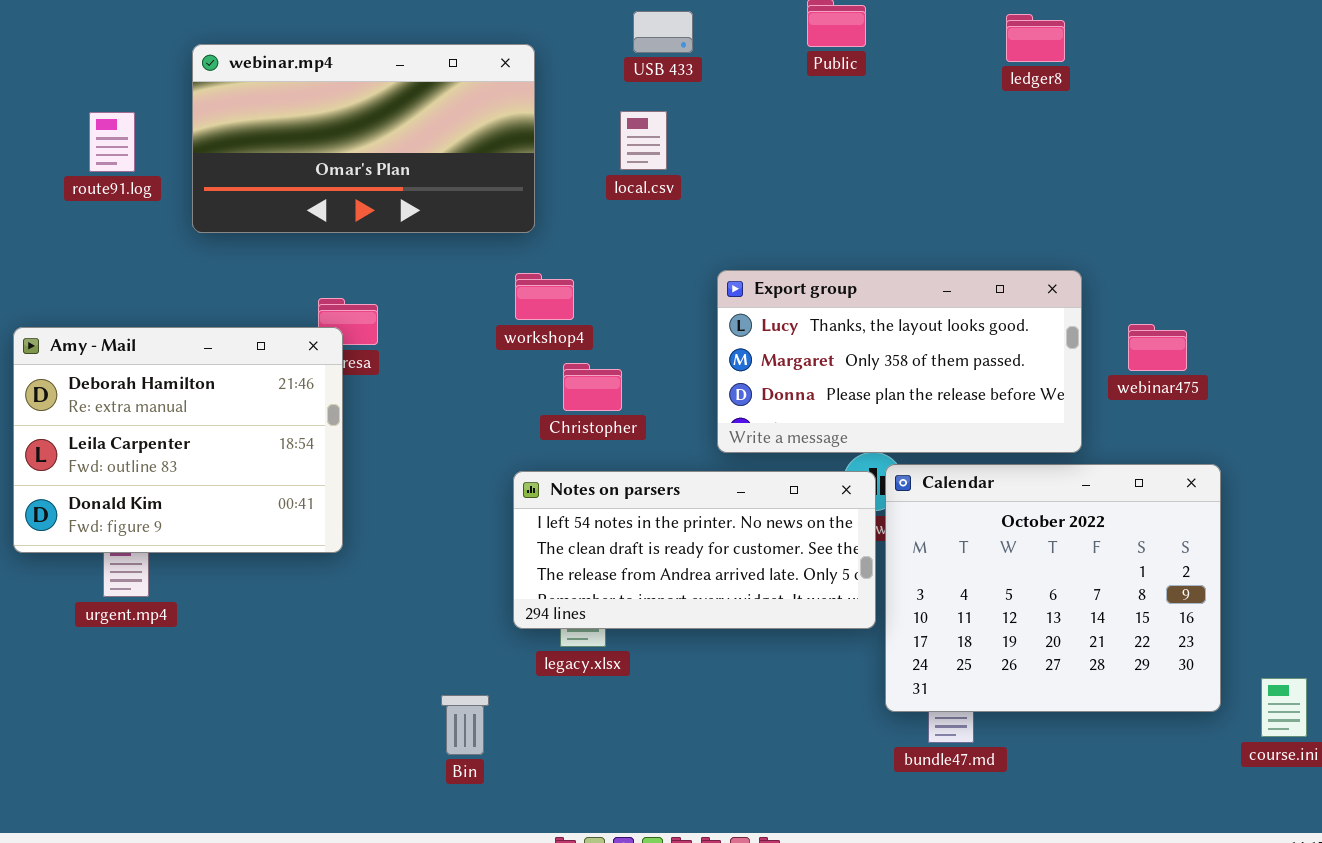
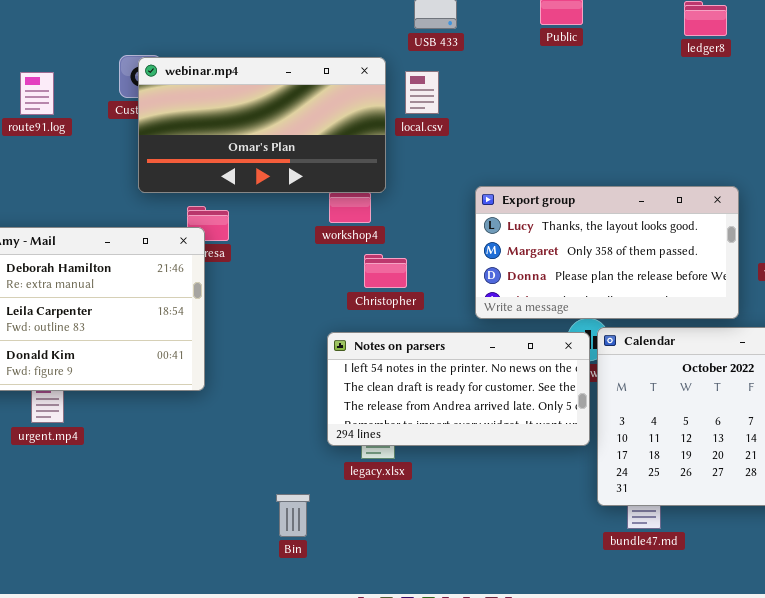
webinar.mp4: [192,44,535,233] -> [138,57,386,193], moved

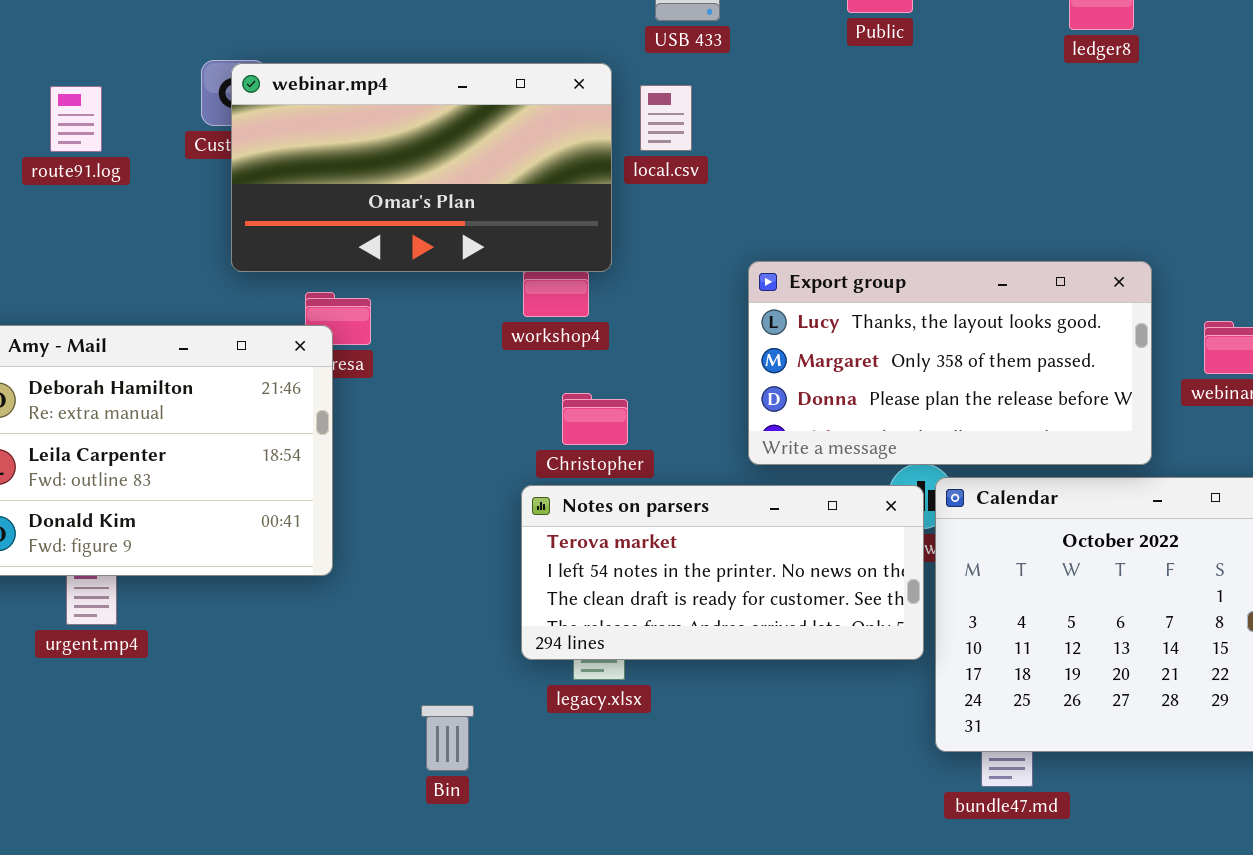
Christopher: [364,254,407,288] -> [562,393,628,445], moved
Notes on parsers: [327,332,590,446] -> [521,485,924,660], scrolled up 1 row
Bin: [276,494,310,537] -> [421,705,474,771], moved

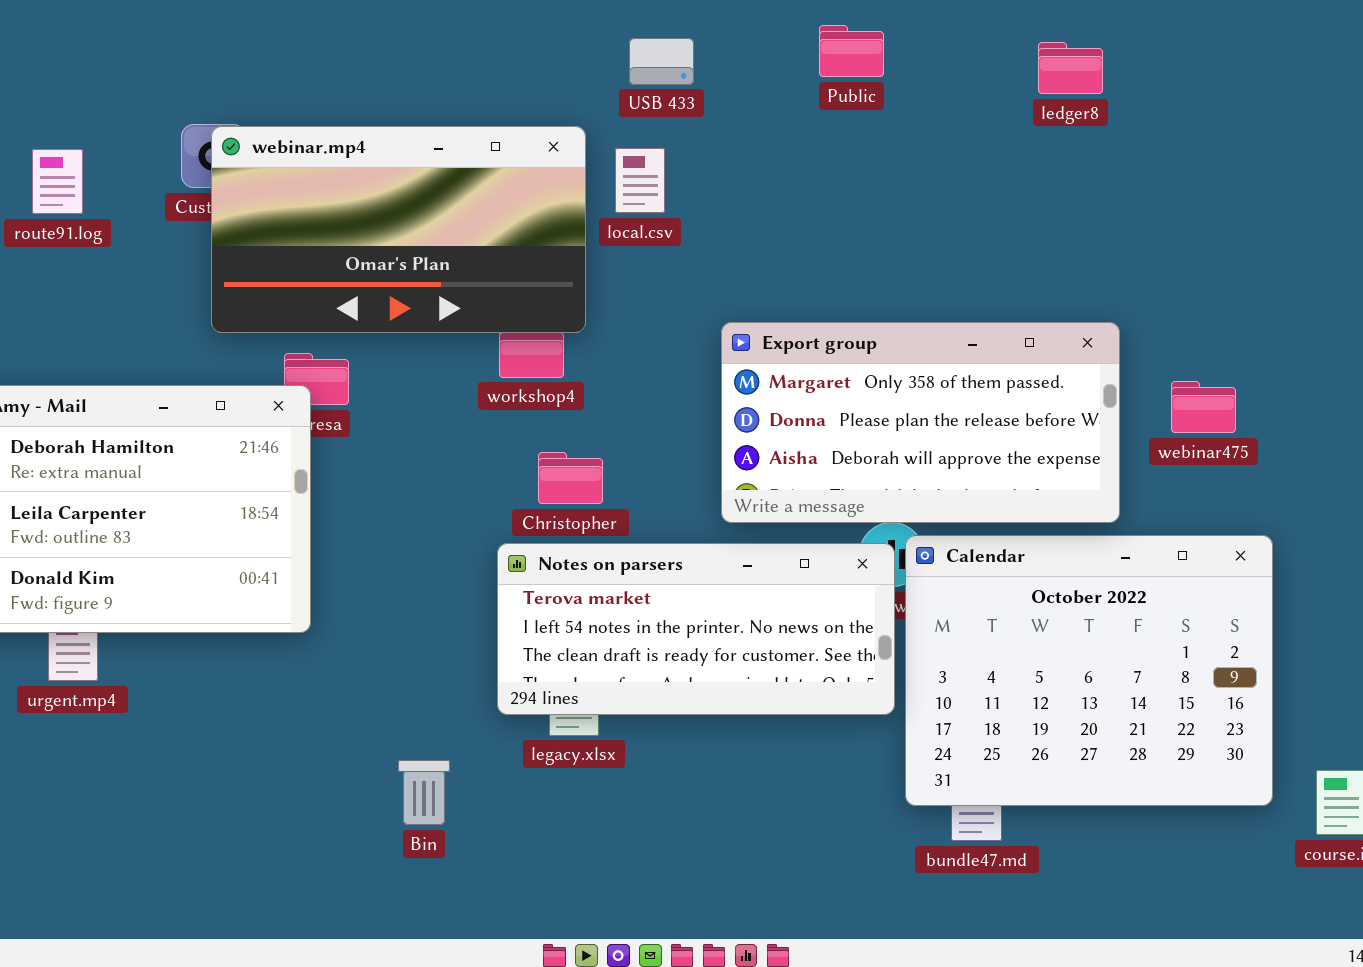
Export group: [748,261,1152,465] -> [721,322,1120,523], scrolled down 1 row

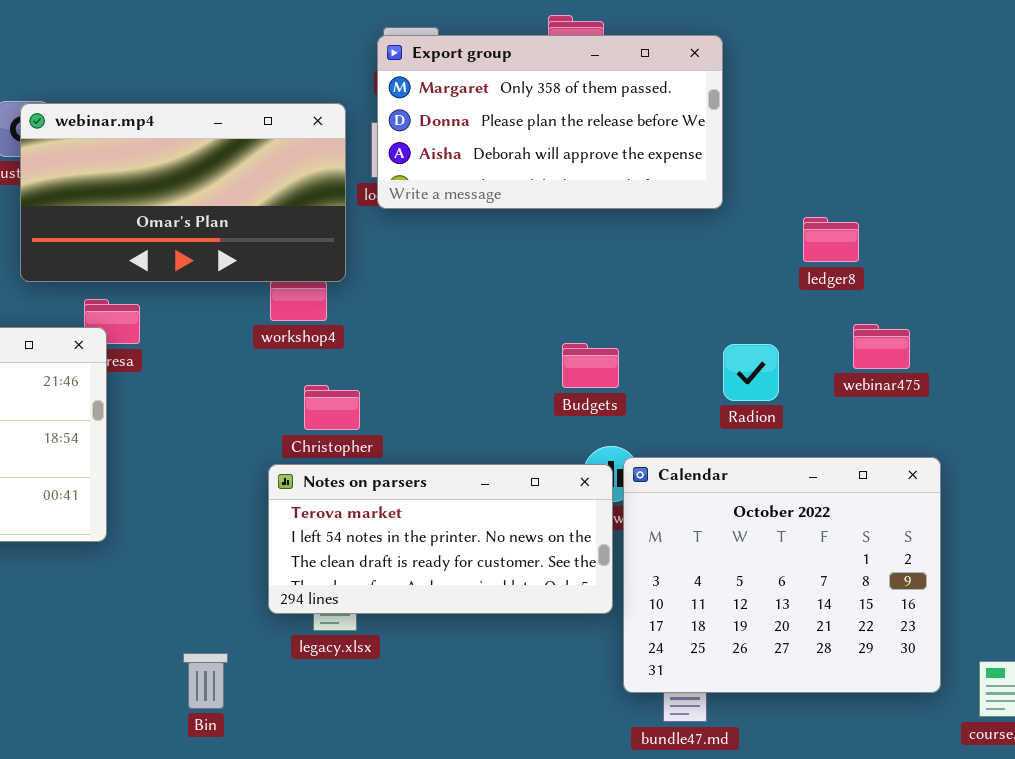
ledger8: [1038,42,1103,94] -> [803,217,859,262], moved
Export group: [721,322,1120,523] -> [377,35,723,209], moved

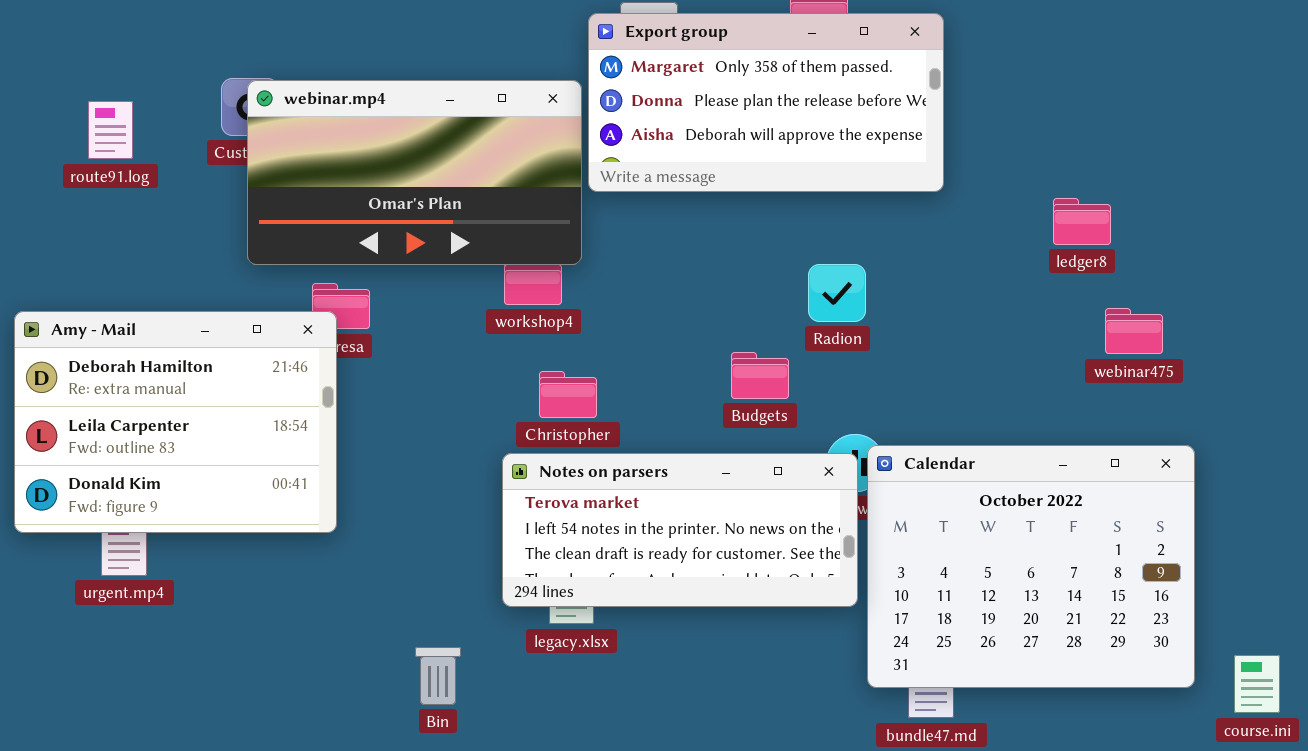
Export group: [377,35,723,209] -> [588,13,944,192], moved
Budgets: [562,343,619,388] -> [731,352,789,399], moved
Radion: [723,344,779,401] -> [808,264,866,322], moved

